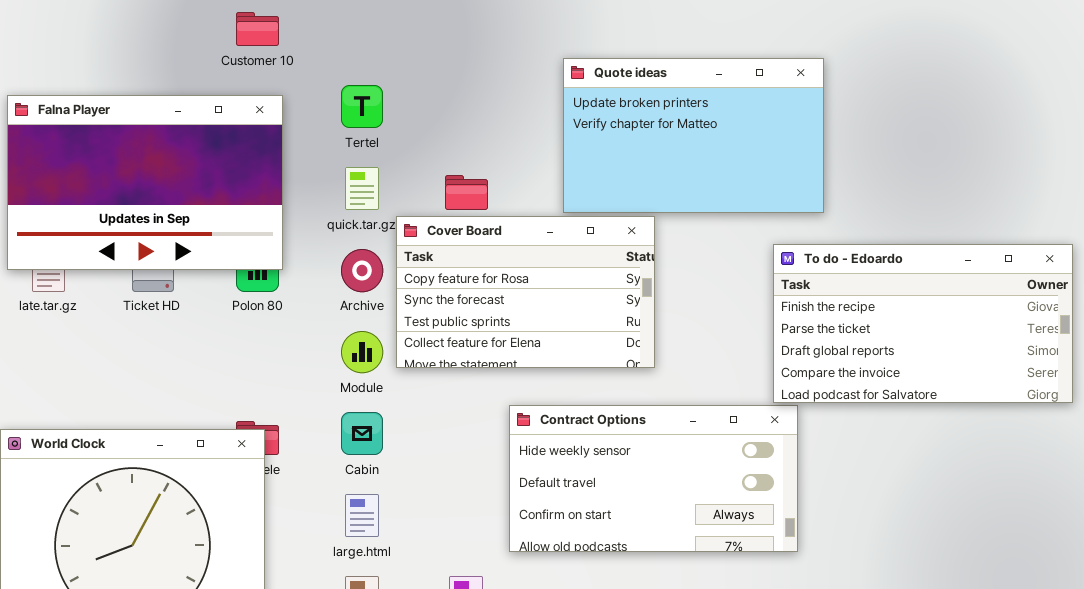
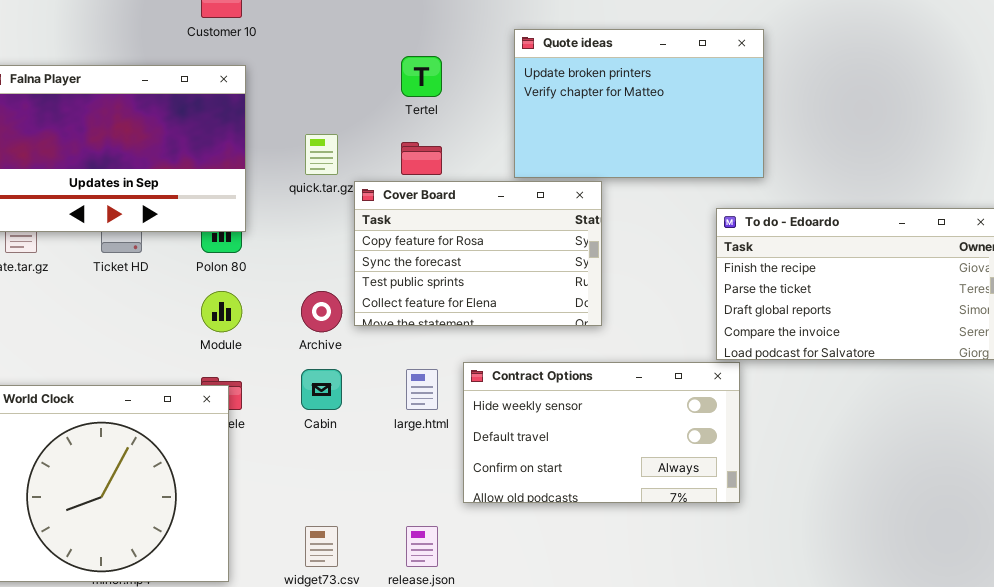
Tertel: [341,85,383,128] -> [401,56,442,97], moved
Archive: [341,249,383,292] -> [301,291,342,332], moved
Module: [341,331,383,373] -> [201,291,242,332], moved
large.html: [345,494,379,537] -> [406,369,438,410], moved

